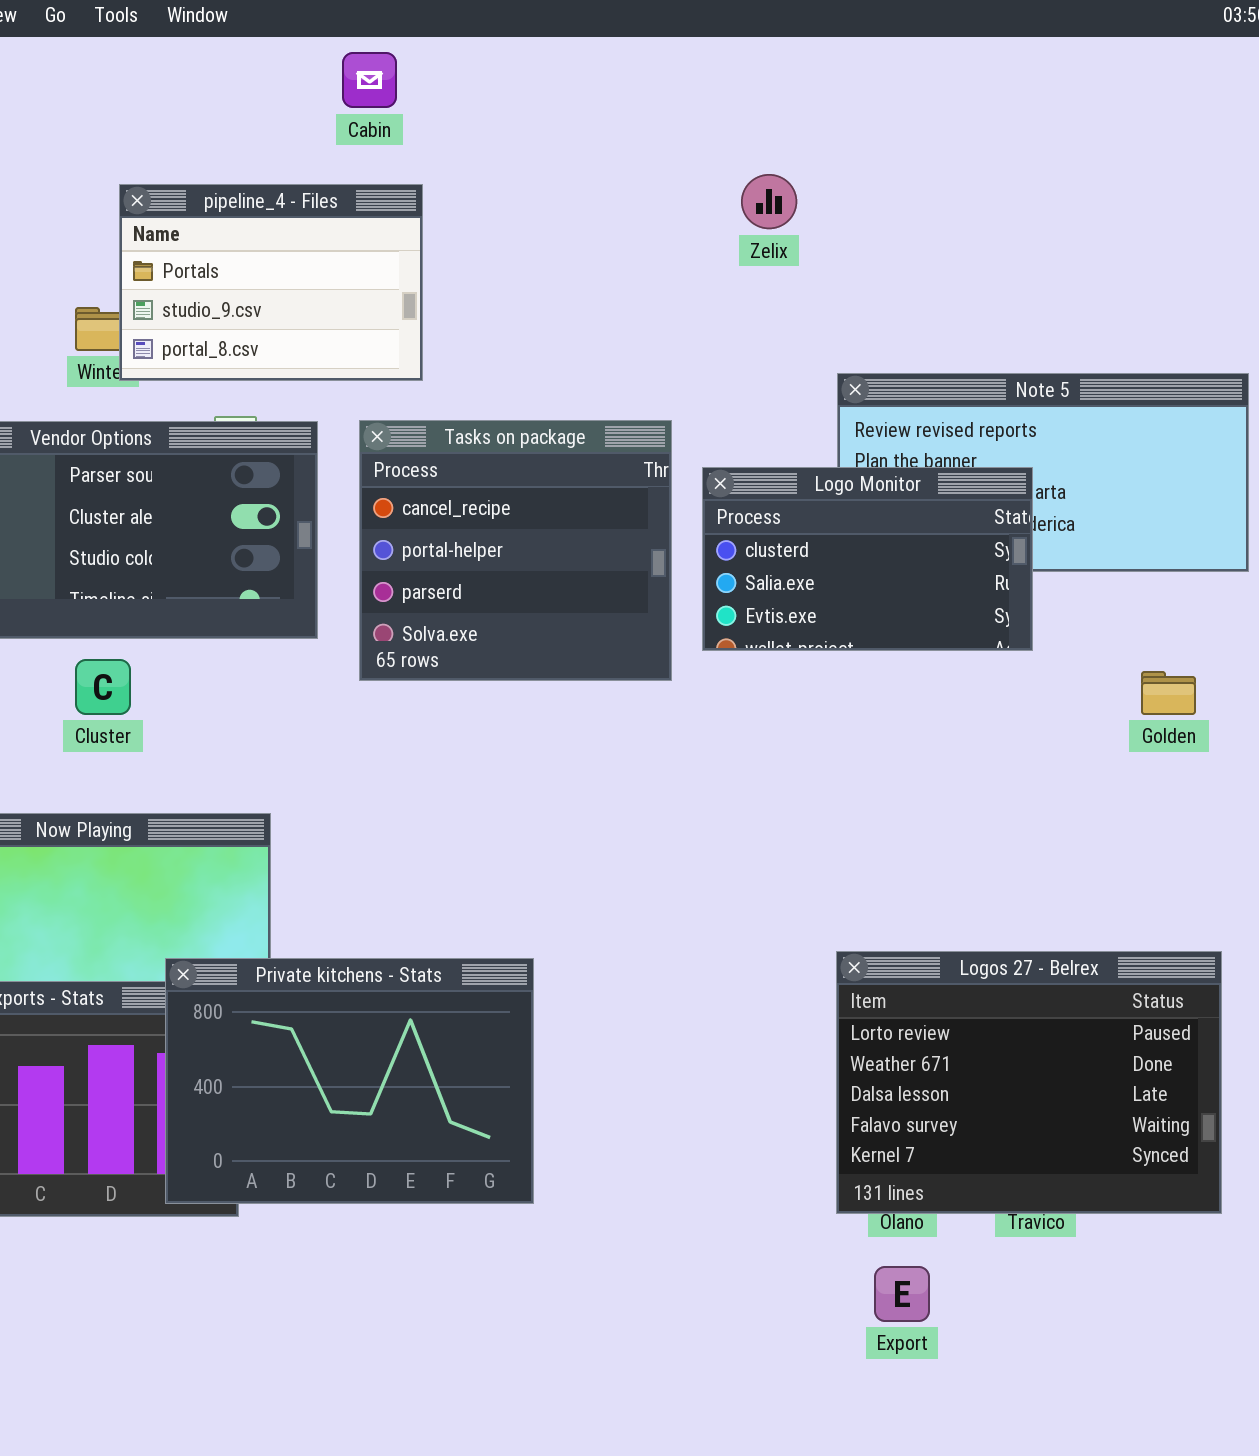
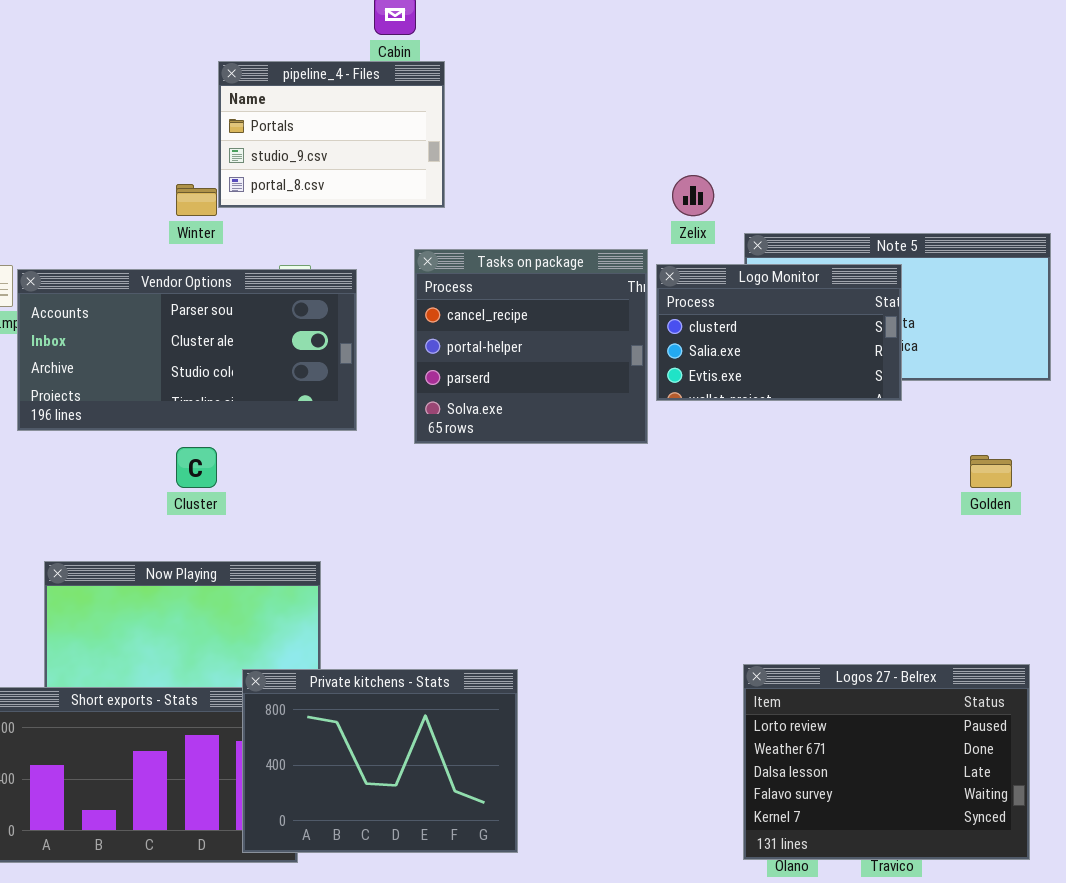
Zelix: [741,174,797,229] -> [672,175,714,216], moved
pipeline_4 - Files: [119,184,423,381] -> [218,61,445,208], moved
Tasks on package: [359,420,672,681] -> [414,249,648,444], moved
Logo Monitor: [702,467,1033,651] -> [656,264,902,401], moved

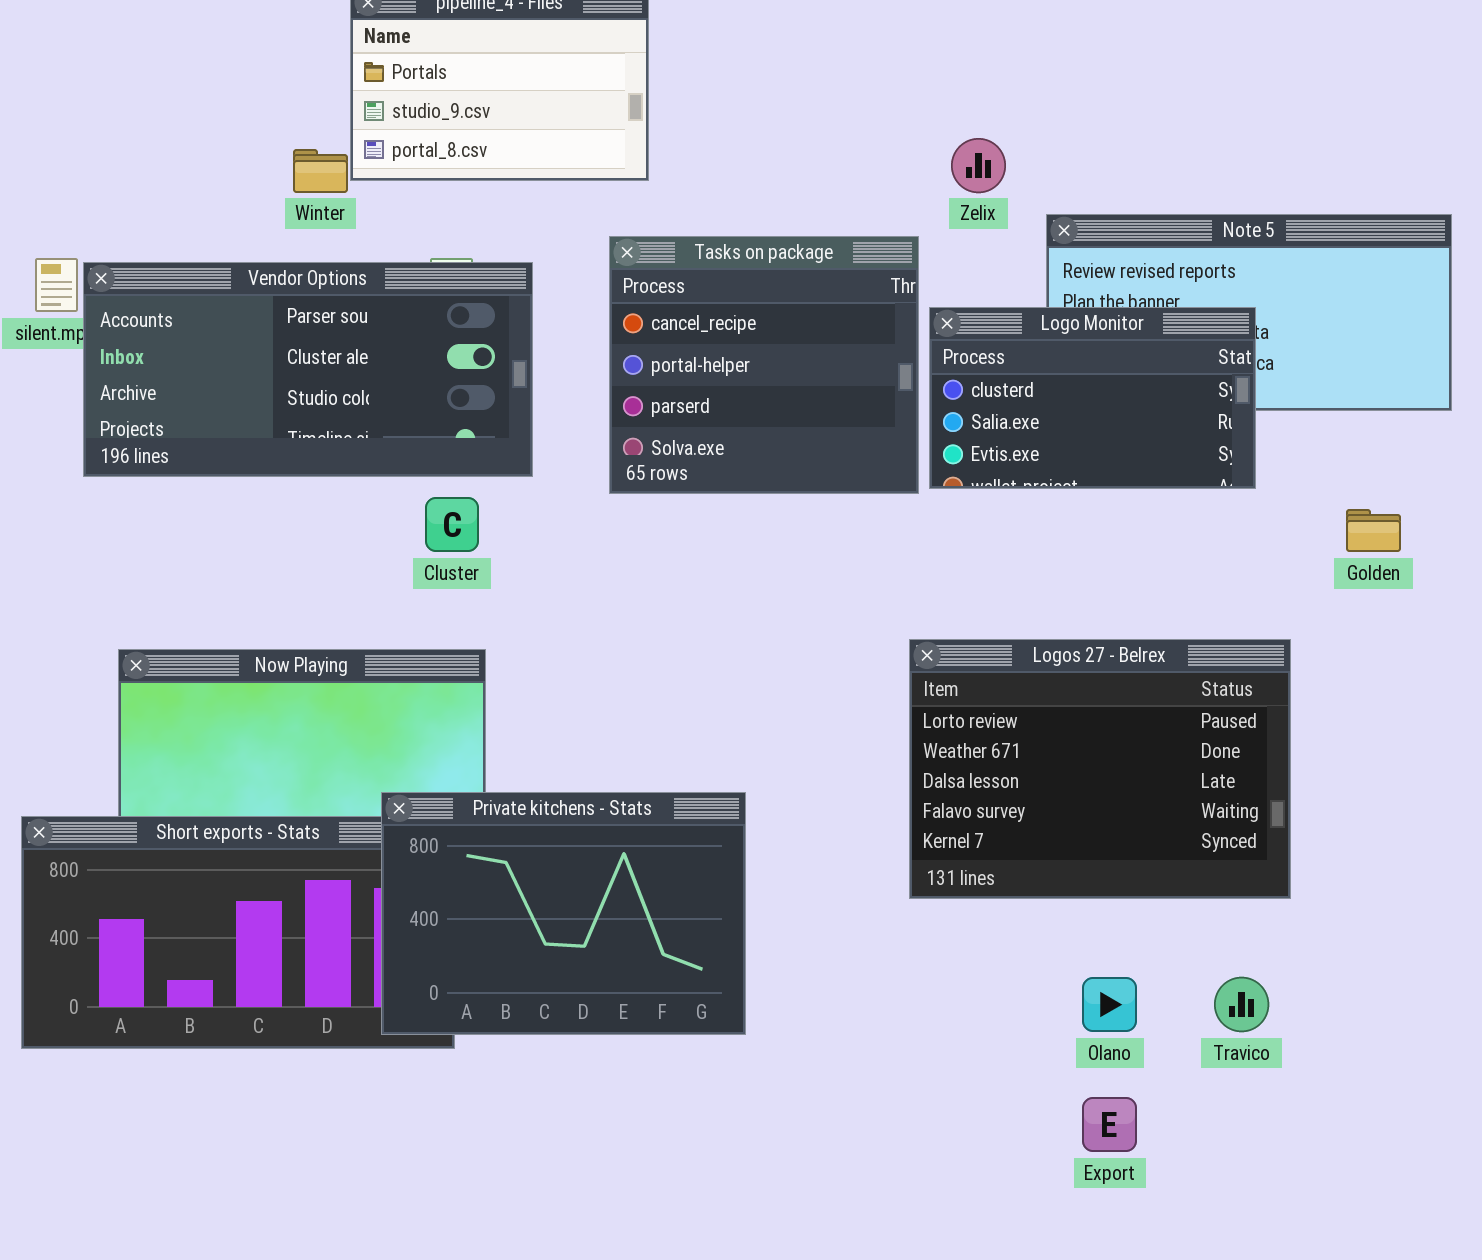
Logo Monitor: [656,264,902,401] -> [929,307,1256,489], moved
Cluster: [176,447,217,488] -> [425,497,479,552], moved
Logos 27 - Belrex: [743,664,1030,860] -> [909,639,1291,899], moved

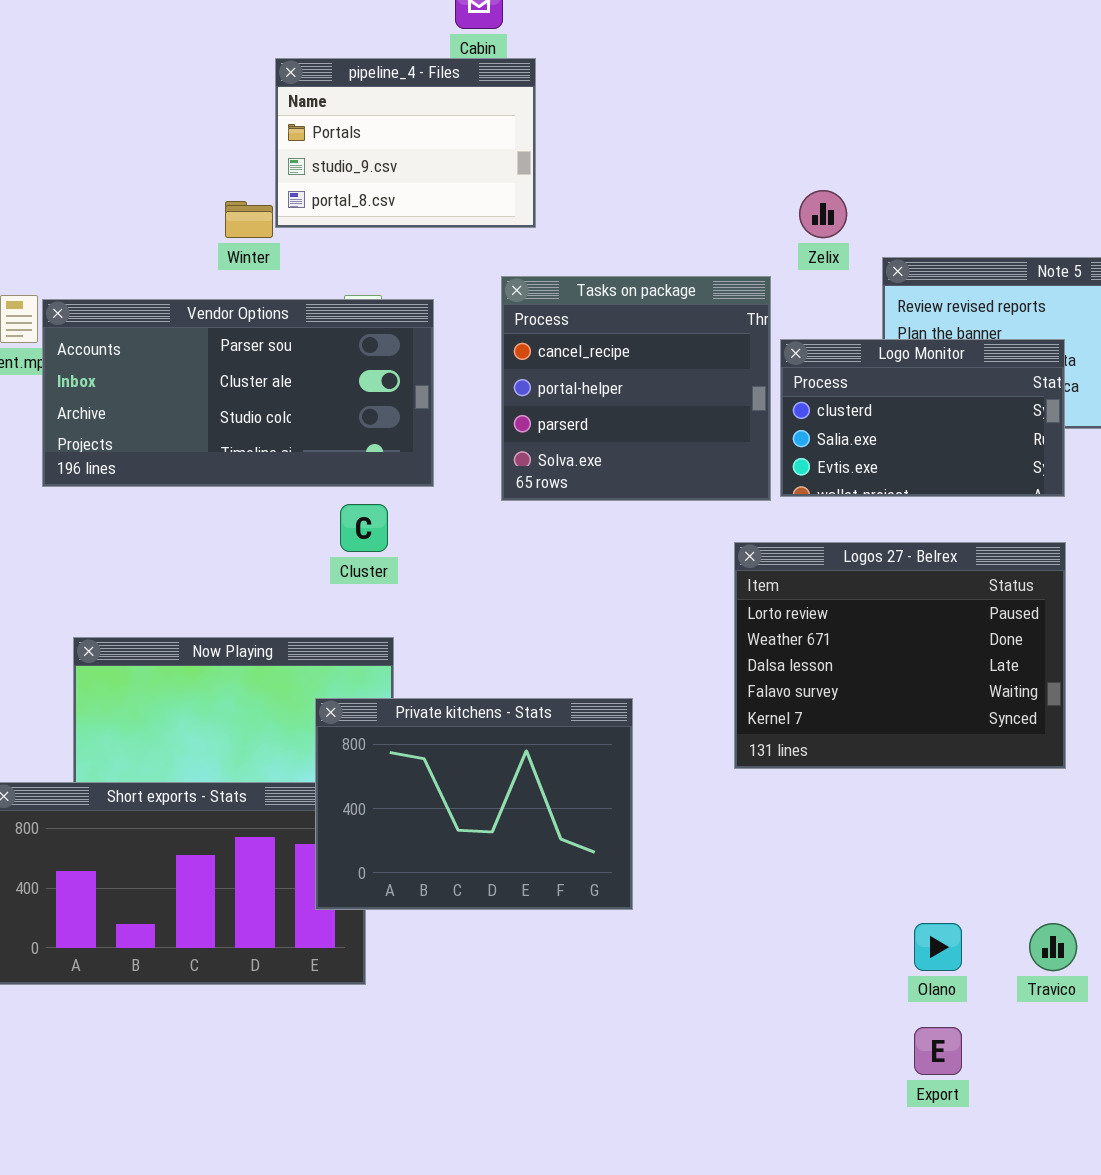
Logos 27 - Belrex: [909,639,1291,899] -> [734,542,1066,769], moved
Private kitchens - Stats: [381,792,746,1035] -> [315,698,633,910], moved

